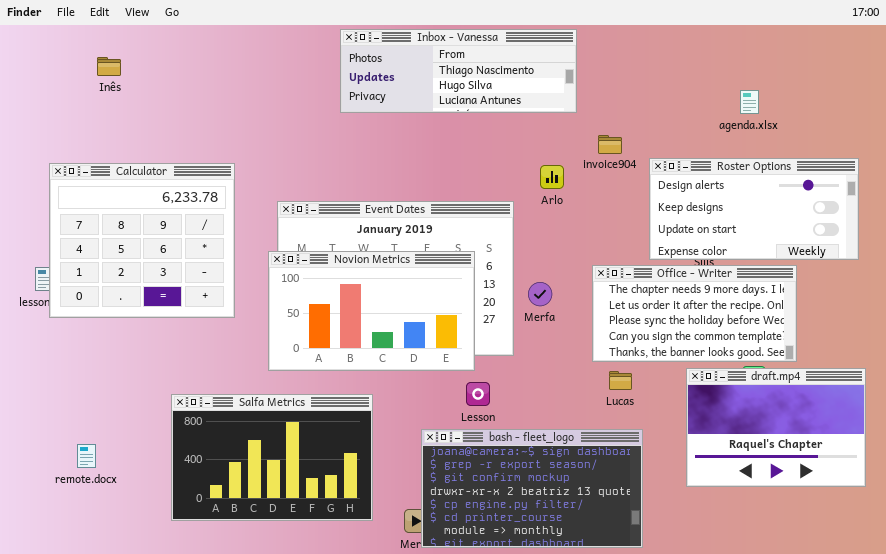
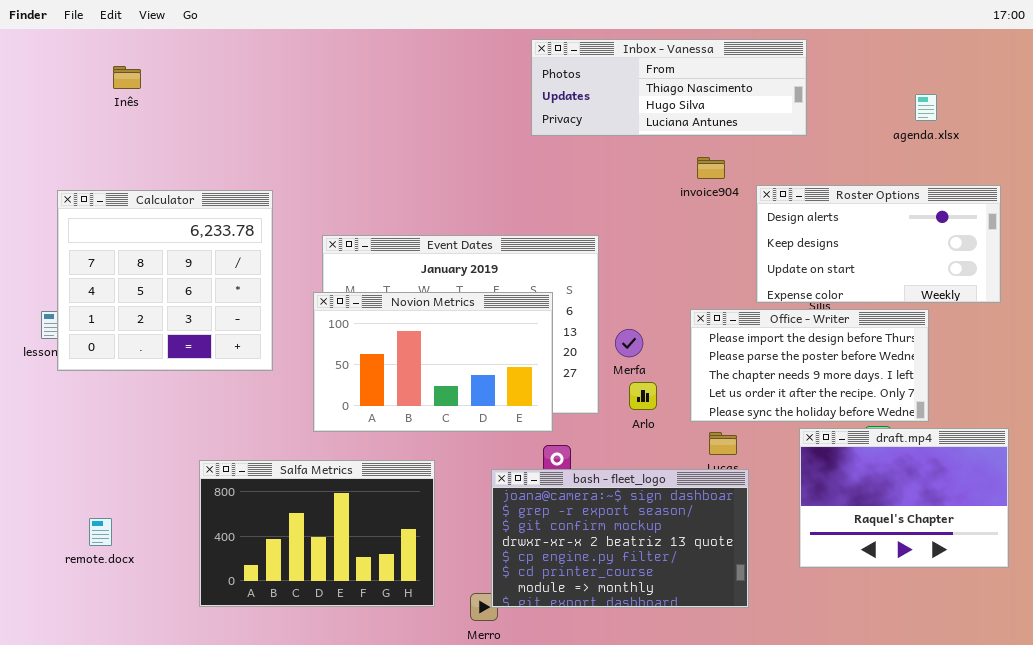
Inbox - Vanessa: [340,29,577,113] -> [531,39,807,136], moved
agenda.xlsx: [740,90,759,114] -> [915,94,937,121], moved
Arlo: [540,165,564,189] -> [629,382,657,410], moved
Office - Writer: [592,265,797,362] -> [690,309,929,422], scrolled up 2 rows
bash - fleet_logo: [421,429,643,548] -> [491,469,749,608], moved

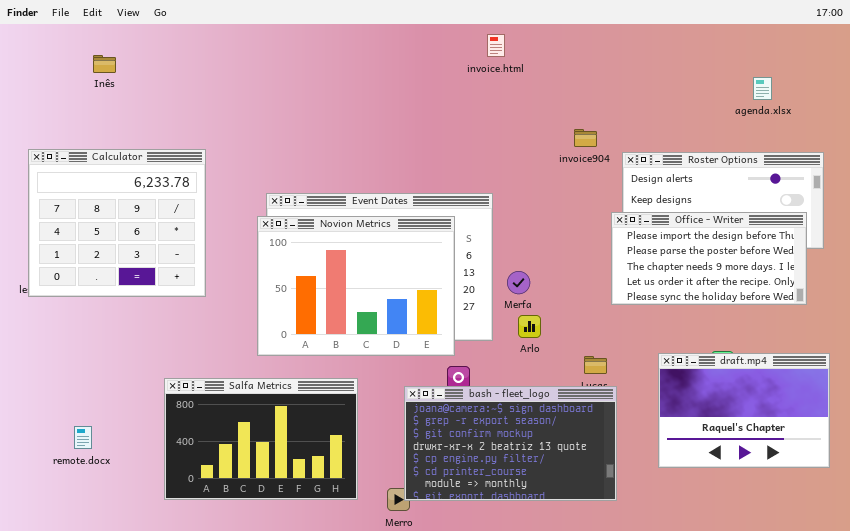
Inbox - Vanessa: [531,39,807,136] -> none, closed
Calculator: [57,190,273,371] -> [28,149,206,297], moved
Novion Metrics: [313,292,553,432] -> [257,216,455,356], resized
Office - Writer: [690,309,929,422] -> [611,212,807,305], moved

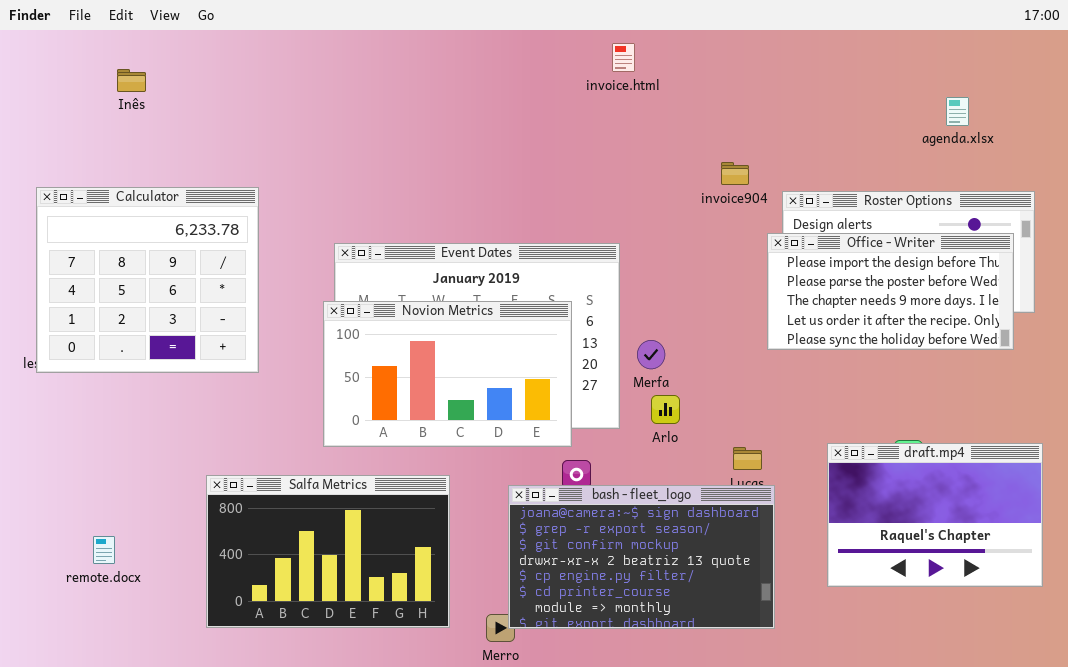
Office - Writer: [611,212,807,305] -> [767,233,1014,350], moved
Novion Metrics: [257,216,455,356] -> [323,301,572,447], resized

